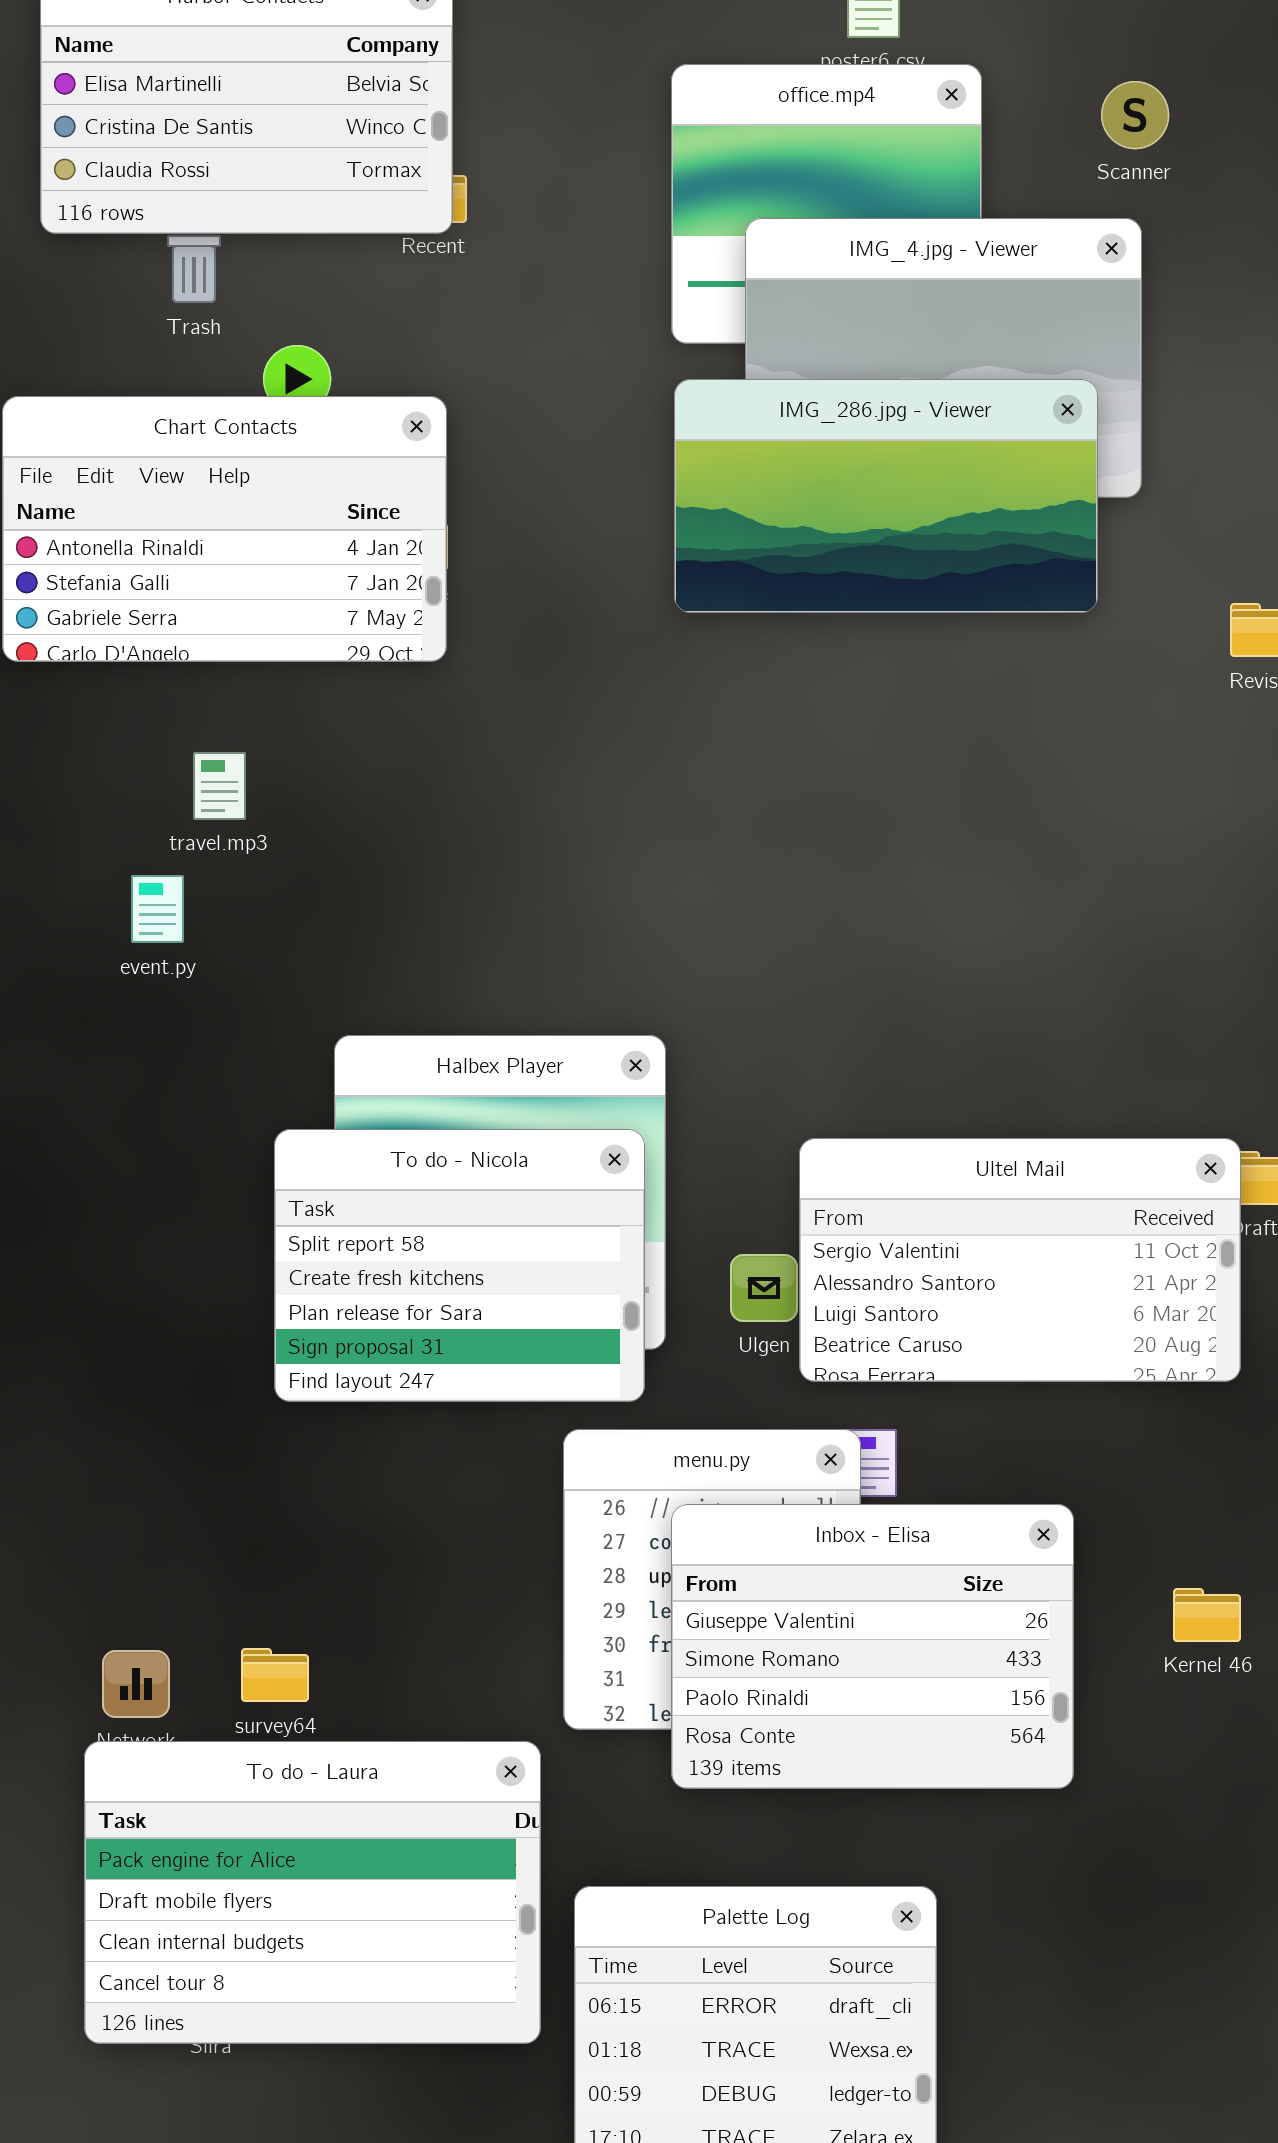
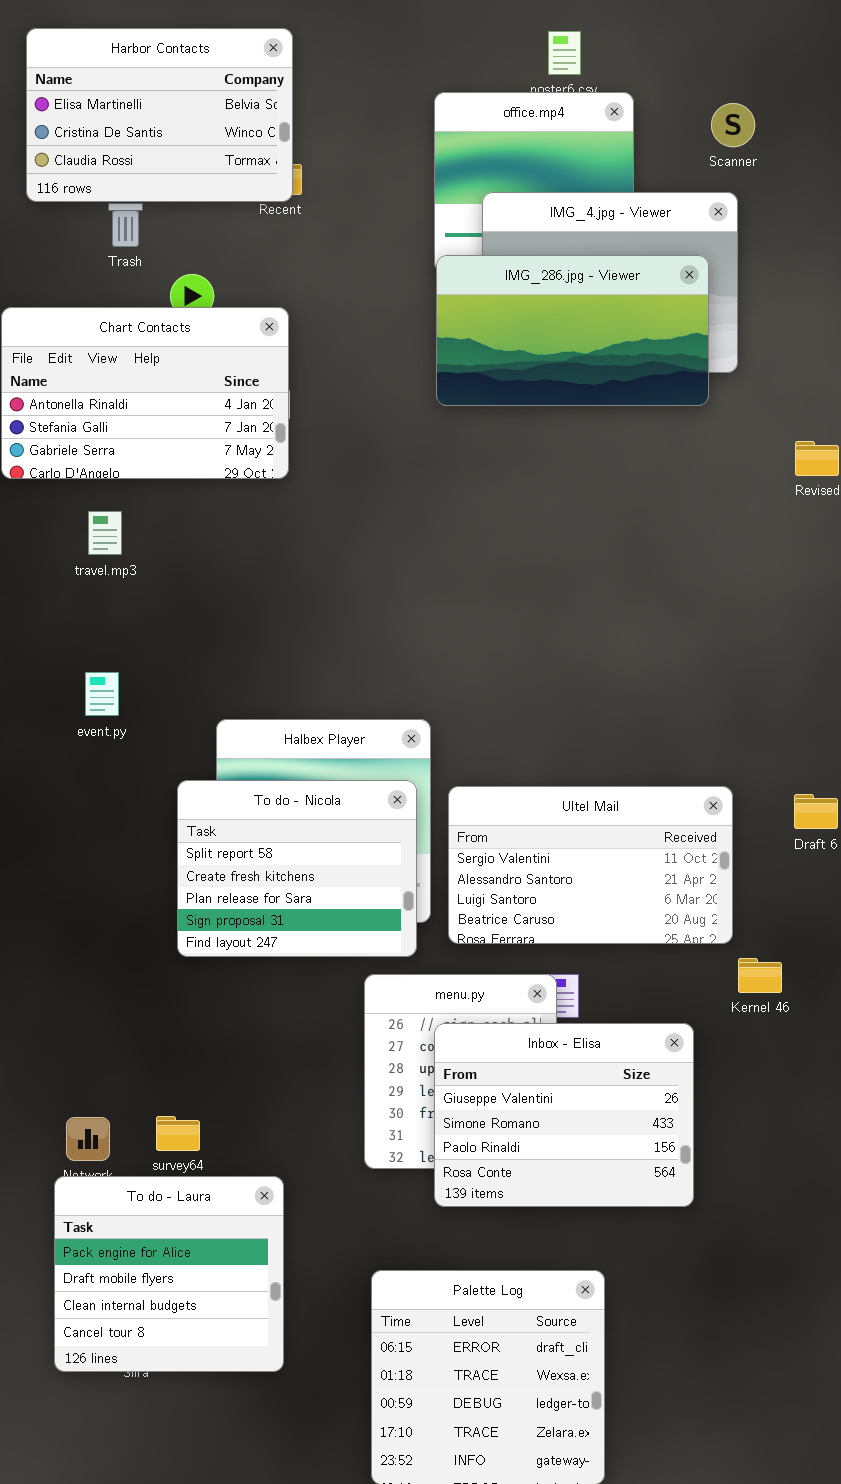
IMG_286.jpg - Viewer: [674,379,1098,613] -> [436,255,709,406], moved
travel.mp3: [193,752,246,820] -> [88,511,122,555], moved
event.py: [131,875,184,943] -> [85,672,119,716], moved
Ultel Mail: [799,1138,1241,1382] -> [448,786,733,944], moved
Kernel 46: [1173,1588,1241,1642] -> [738,958,782,993], moved
To do - Laura: [84,1741,541,2044] -> [54,1176,284,1372], resized

